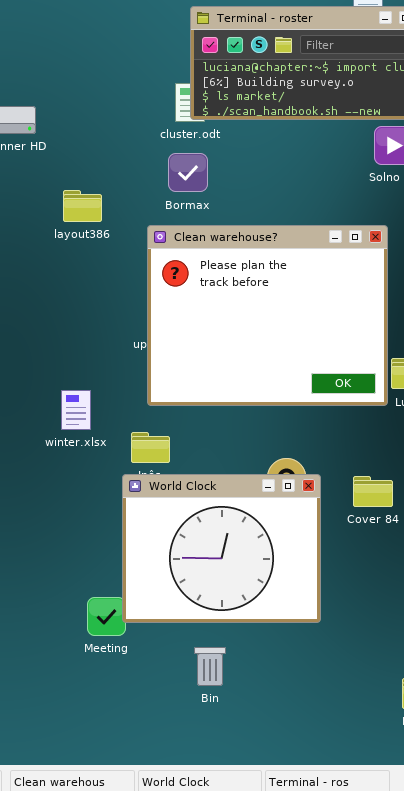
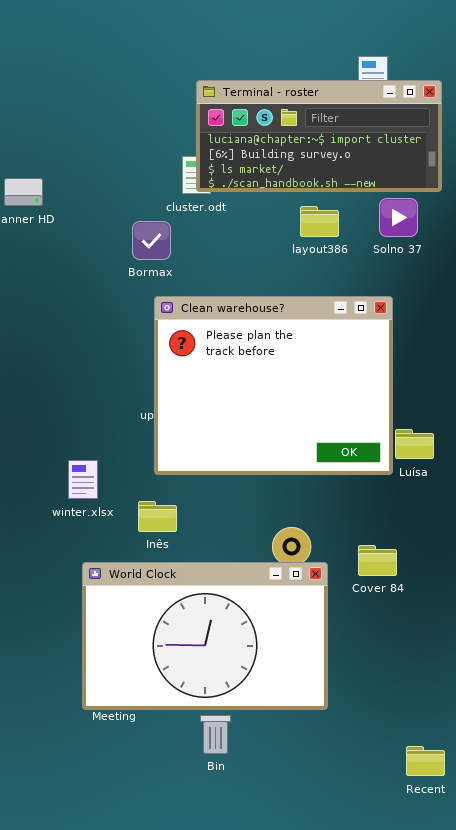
Bormax: [168,153,208,192] -> [132,221,171,260], moved
layout386: [63,190,102,222] -> [300,206,339,237], moved
World Clock: [122,474,321,623] -> [82,562,328,710], moved, resized

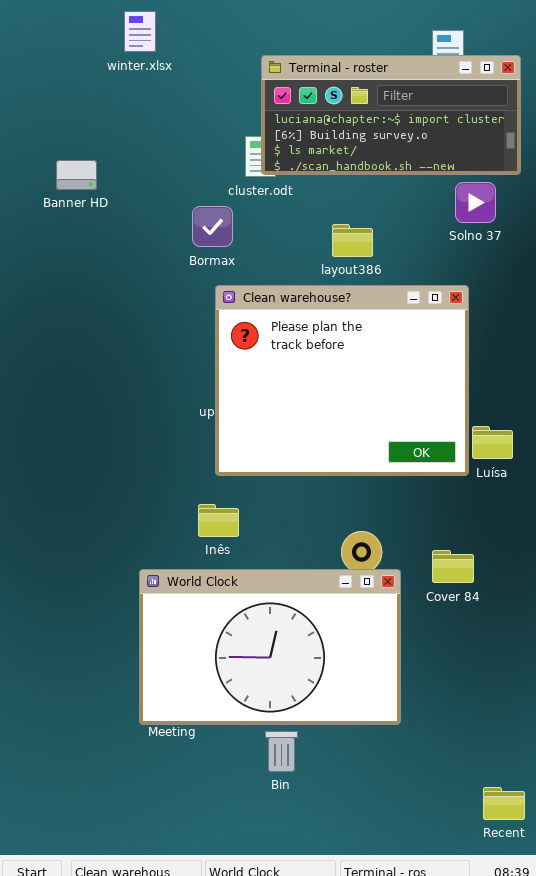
layout386: [300,206,339,237] -> [332,224,373,257], moved
winter.xlsx: [68,460,98,499] -> [124,11,156,52], moved
Recent: [406,746,445,776] -> [483,787,525,820], moved

